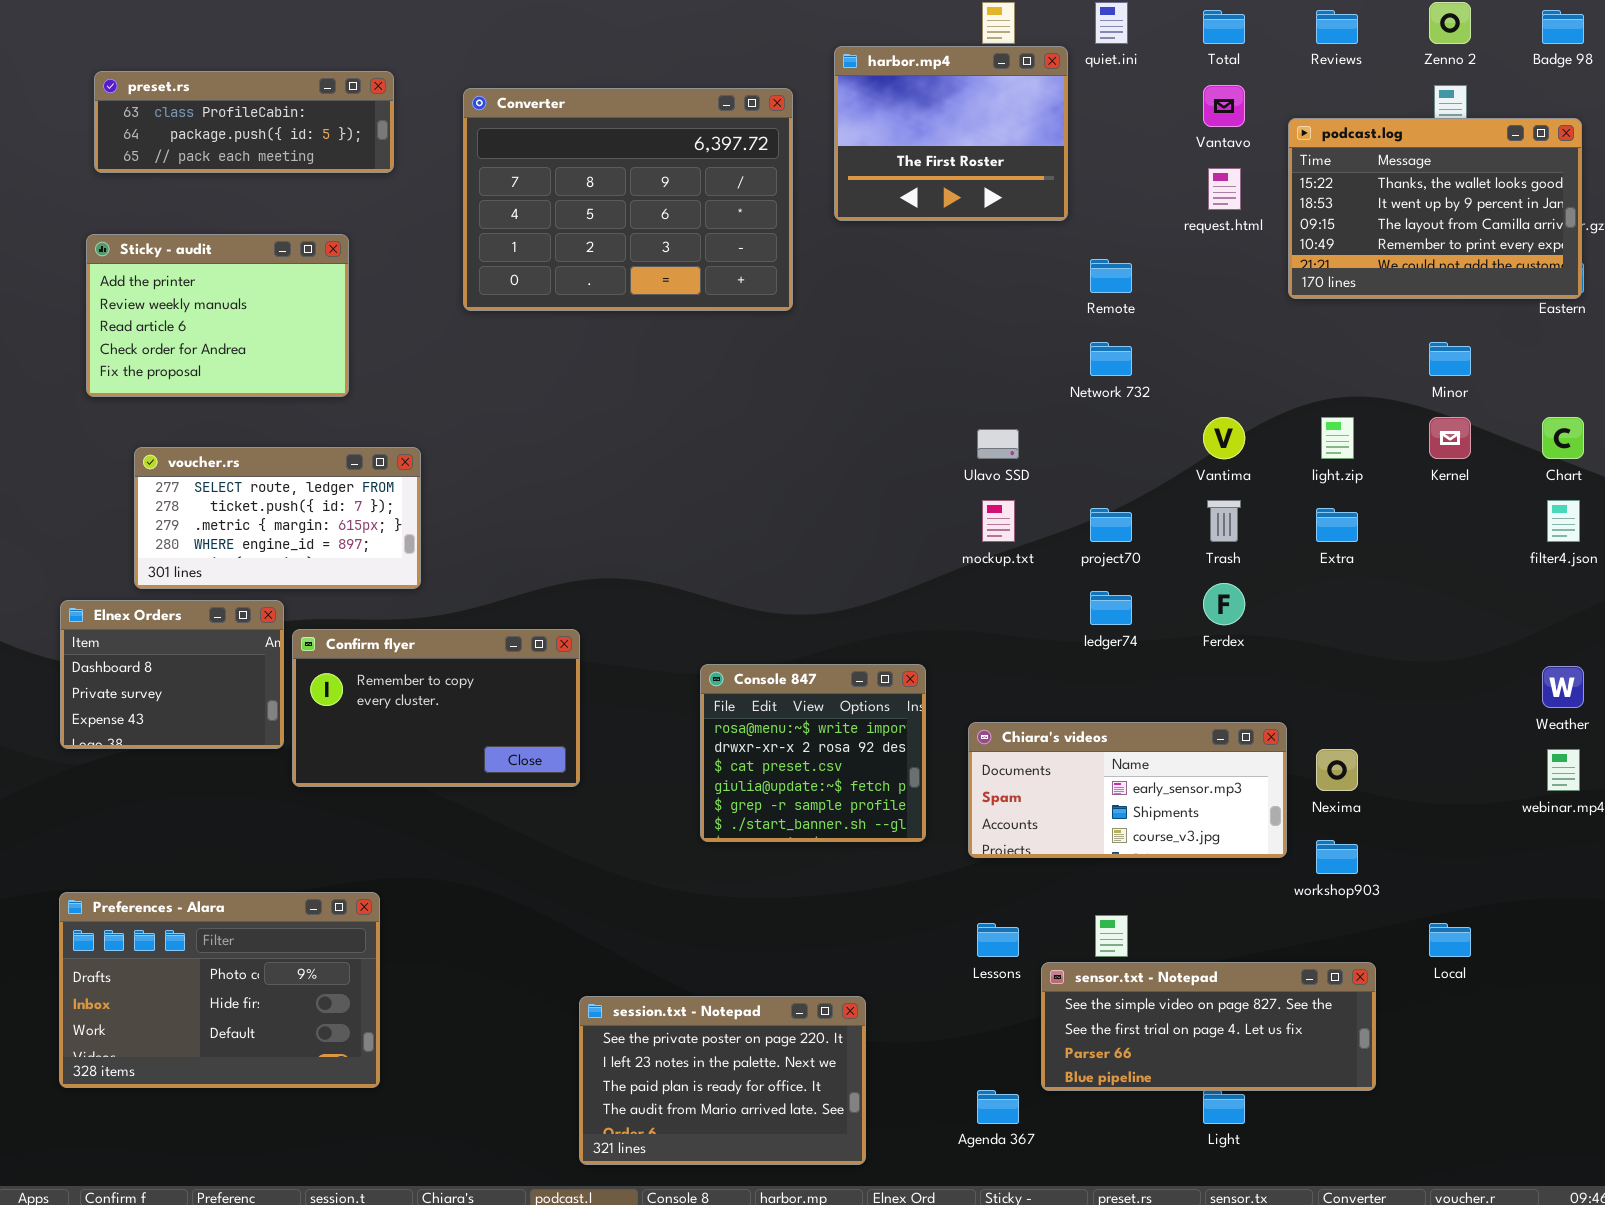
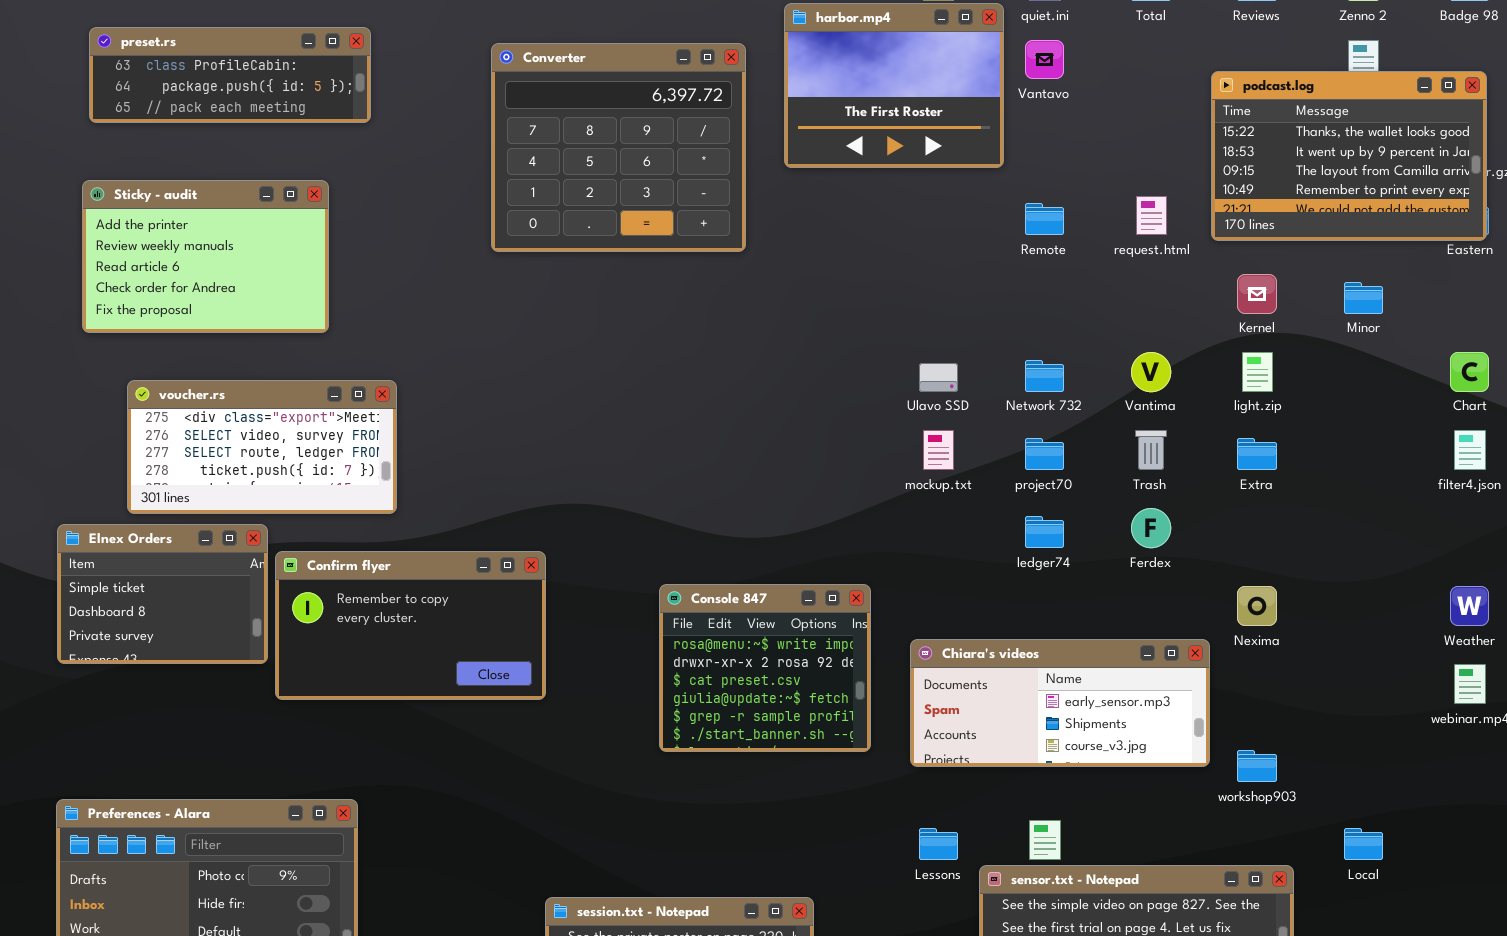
Vantavo: [1203,85,1245,127] -> [1025,40,1064,79], moved
Converter: [463,88,793,311] -> [491,43,746,252], resized
request.html: [1208,168,1241,210] -> [1136,196,1167,235], moved
Network 732: [1090,342,1132,376] -> [1025,360,1064,392], moved
Kernel: [1429,417,1471,459] -> [1237,274,1277,314], moved
voucher.rs: [134,447,421,589] -> [127,380,397,514], scrolled up 2 rows
Elnex Orders: [60,600,284,749] -> [57,524,268,664], scrolled up 1 row
Nexima: [1316,749,1358,791] -> [1237,586,1277,626], moved

